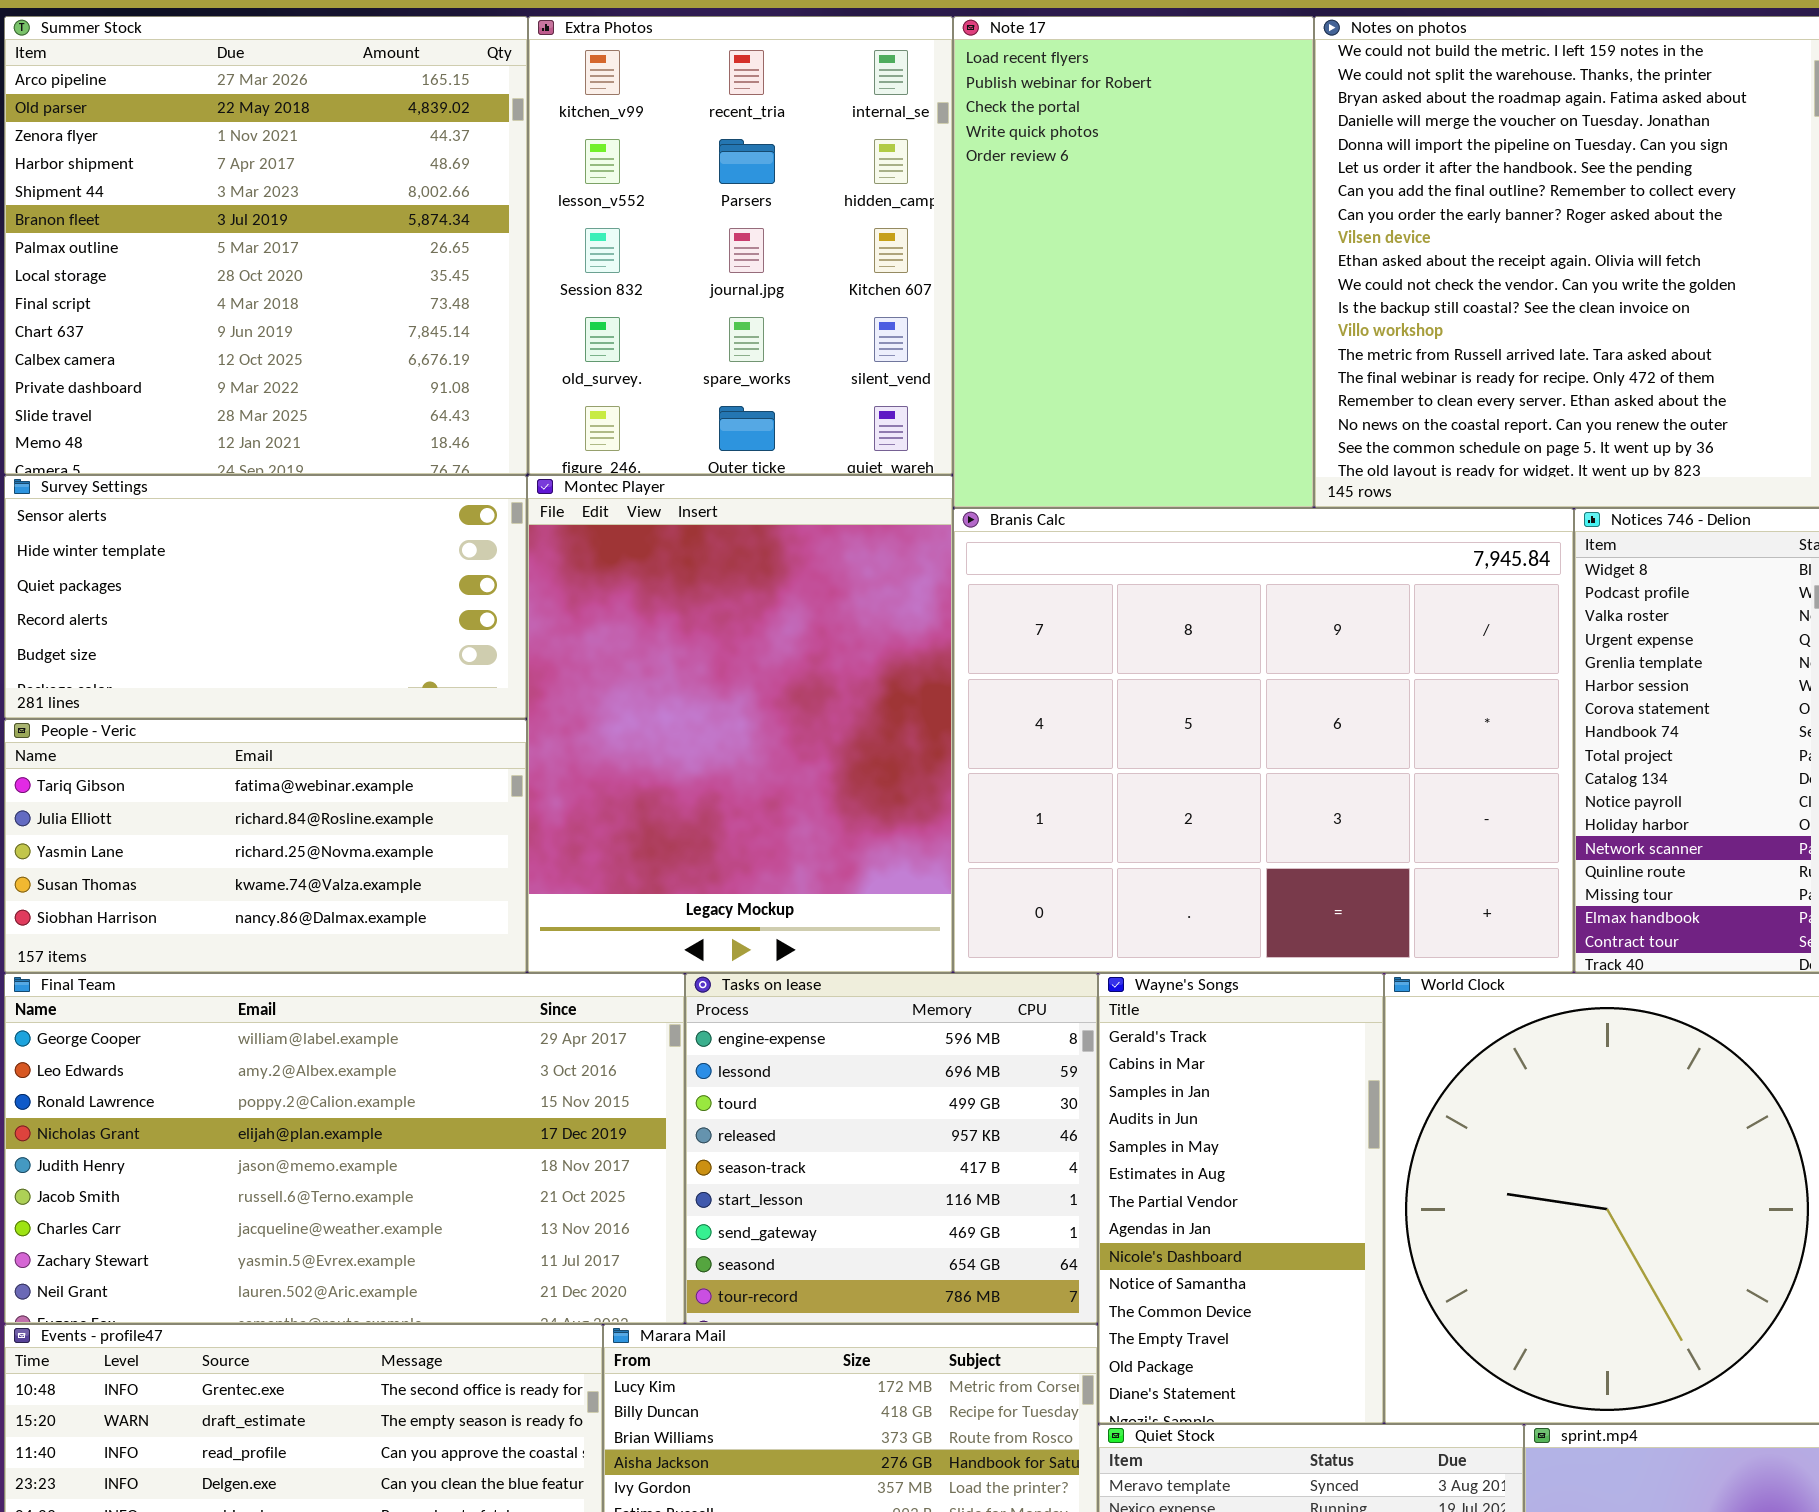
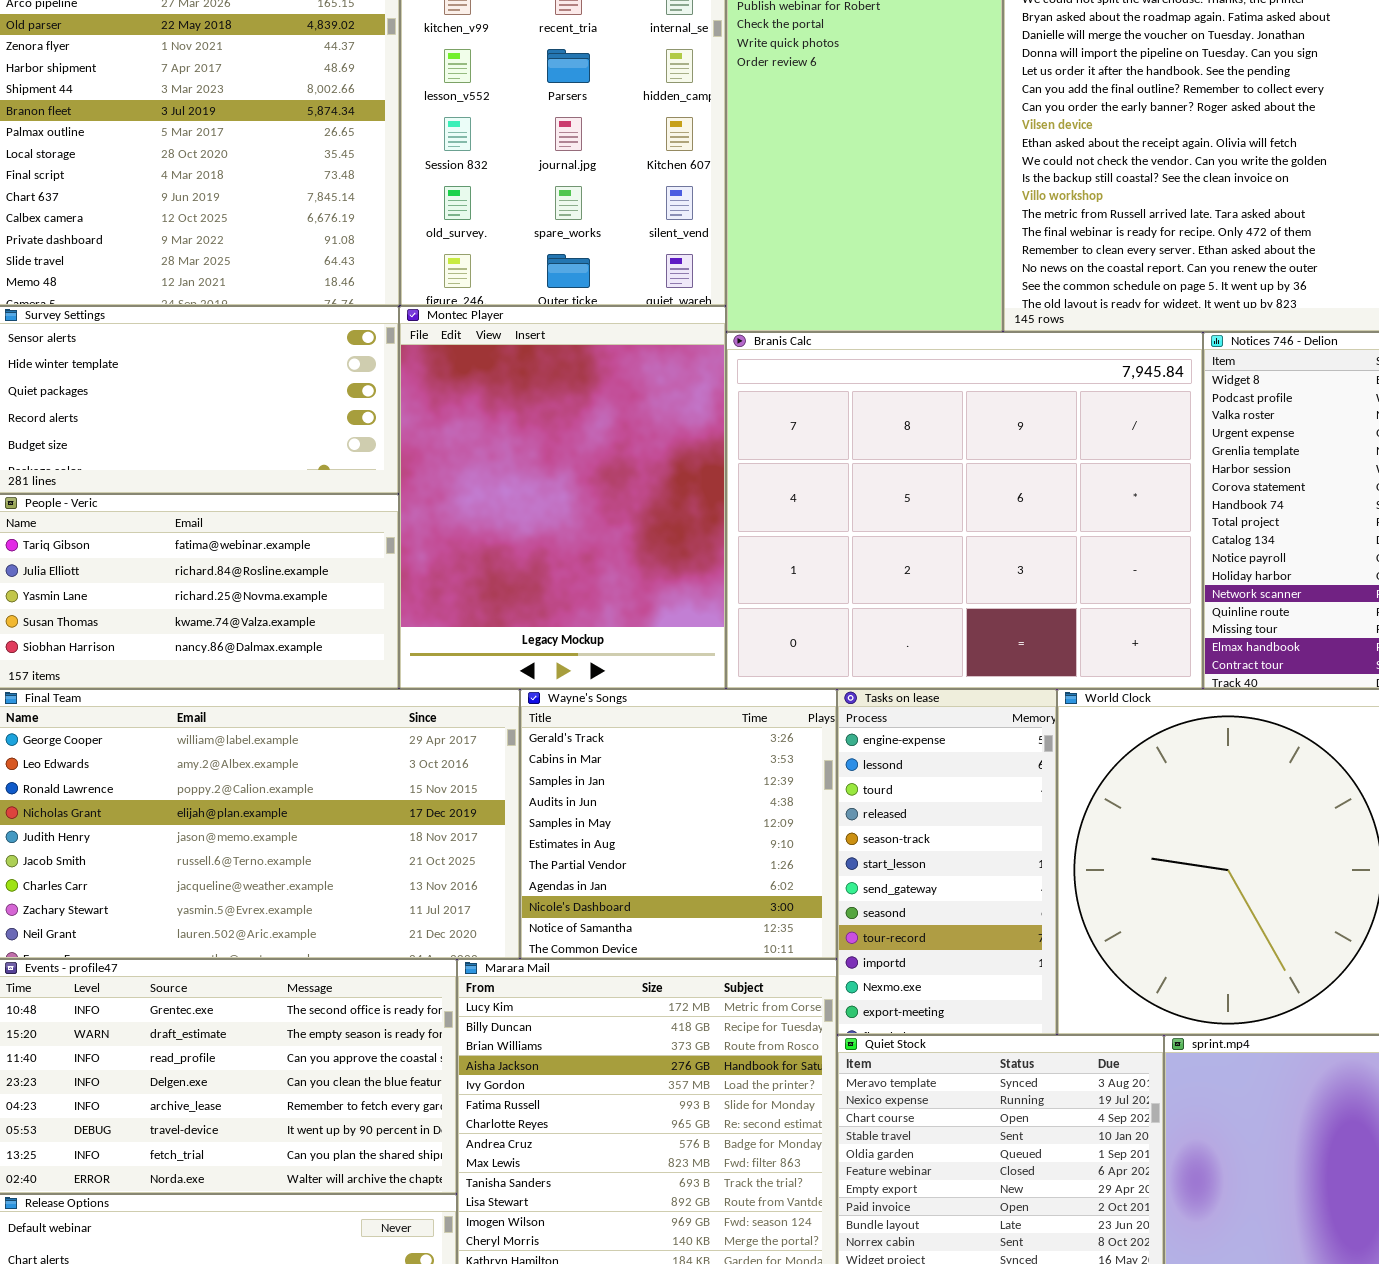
Tasks on lease: [685,973,1098,1324] -> [837,689,1057,1035], moved, resized
Wayne's Songs: [1098,973,1384,1424] -> [520,689,837,959], moved, resized

